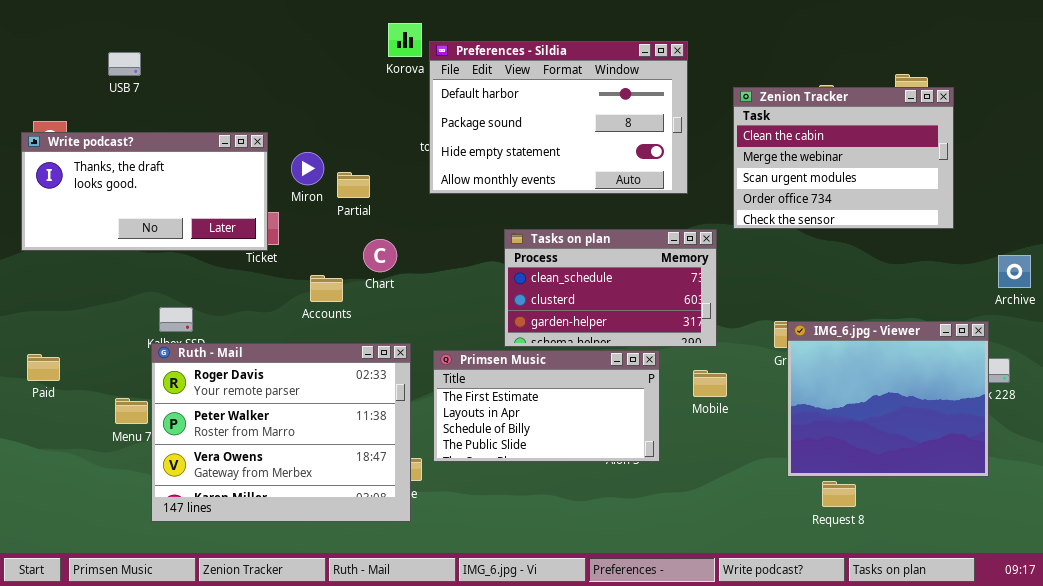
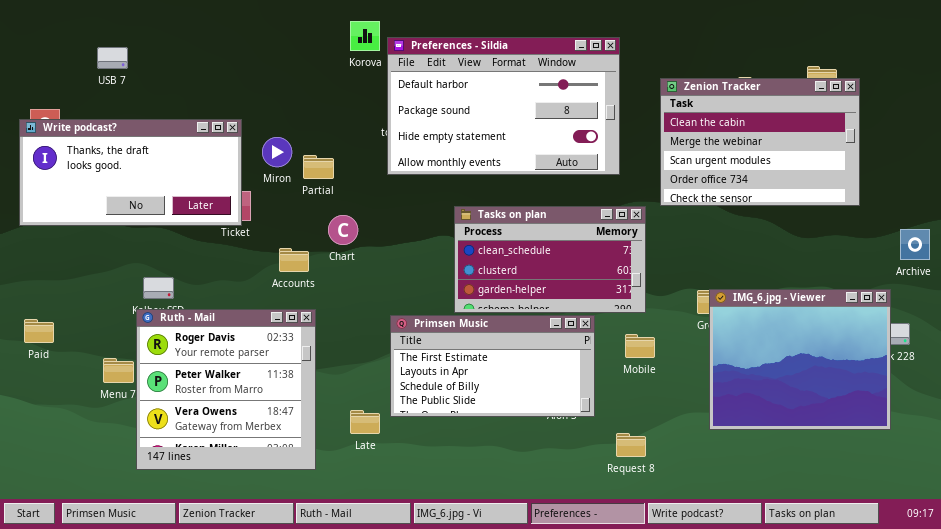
Ruth - Mail: [151,343,411,522] -> [136,309,316,470], resized
Request 8: [822,481,856,507] -> [616,433,646,457], moved

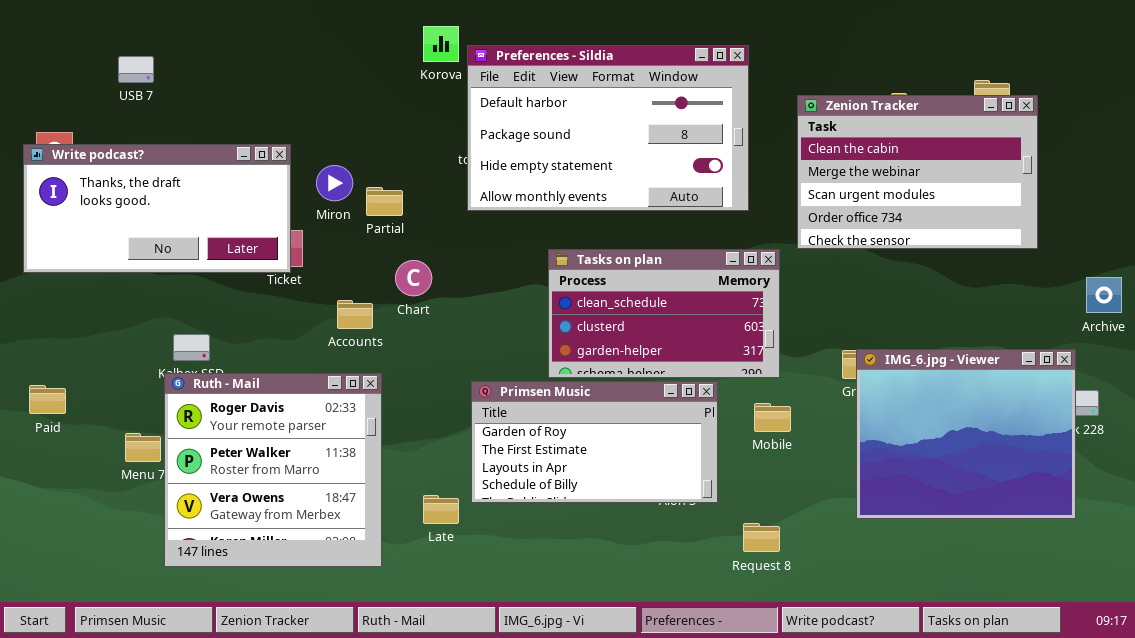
Primsen Music: [390,315,595,417] -> [471,381,718,503], scrolled up 1 row

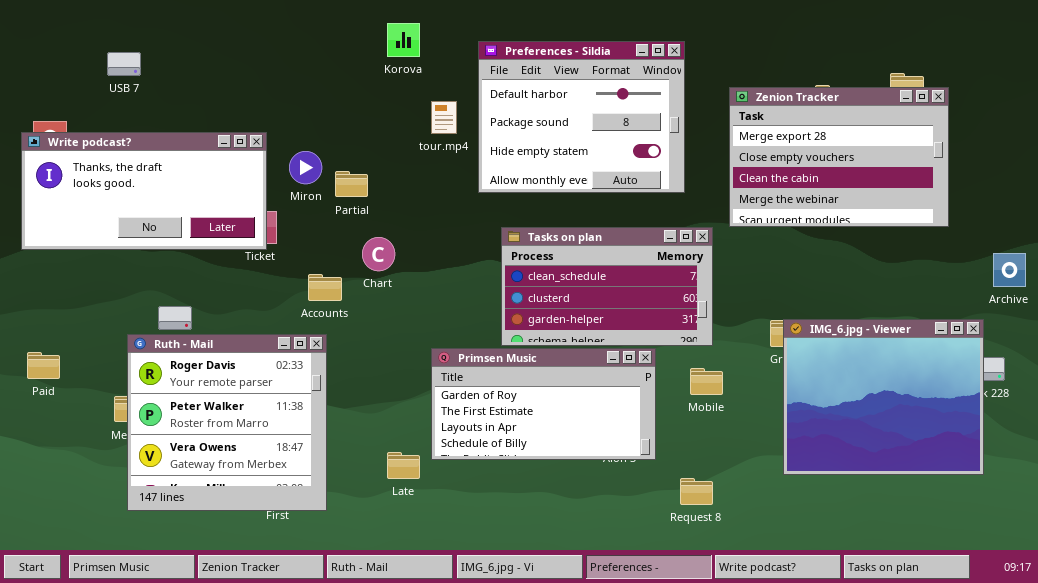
Preferences - Sildia: [467,45,749,211] -> [478,41,685,193], resized
Zenion Tracker: [797,95,1038,249] -> [729,87,949,227], scrolled up 2 rows
Ruth - Mail: [164,373,382,567] -> [127,334,327,511], moved

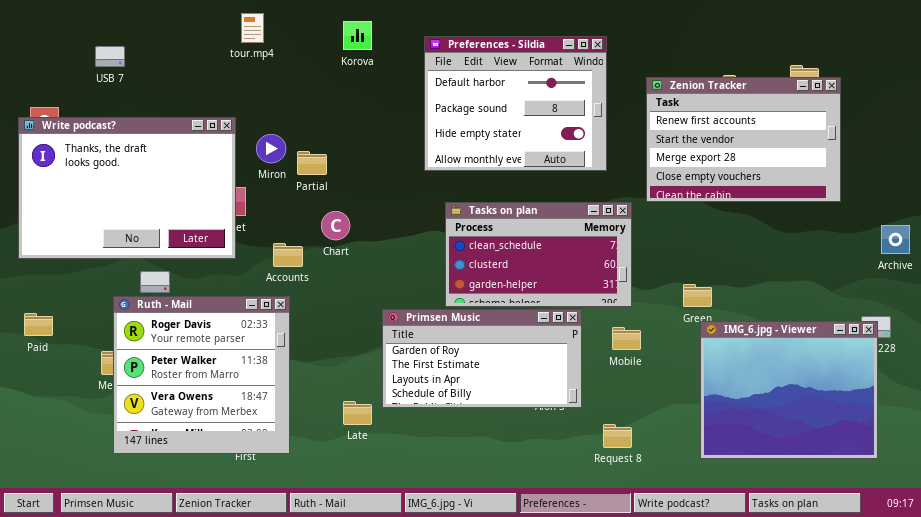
Zenion Tracker: [729,87,949,227] -> [646,77,841,202], scrolled up 2 rows
tour.mp4: [431,101,457,134] -> [241,13,264,43], moved
Write podcast?: [21,132,267,250] -> [18,117,236,259], resized
IMG_6.jpg - Viewer: [783,319,984,475] -> [700,321,878,459], moved

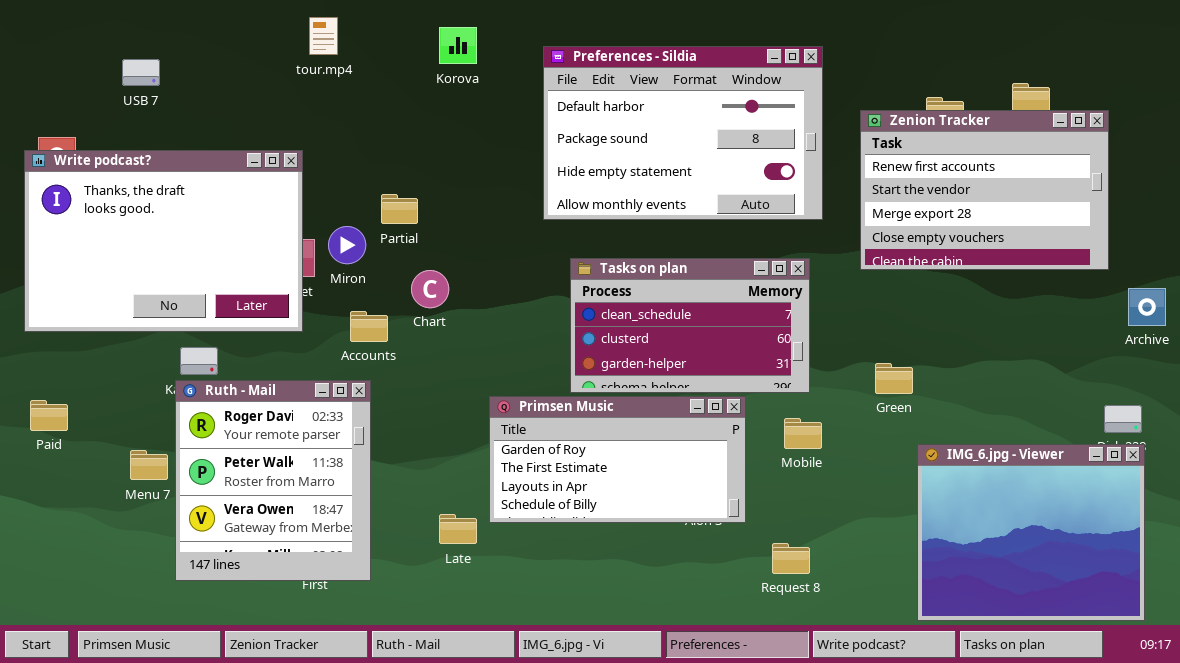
Preferences - Sildia: [424,36,607,171] -> [543,46,823,220], resized
Zenion Tracker: [646,77,841,202] -> [860,110,1109,270], moved
Miron: [256,134,286,163] -> [328,226,366,264], moved
Ruth - Mail: [113,296,290,454] -> [175,380,371,581], resized
IMG_6.jpg - Viewer: [700,321,878,459] -> [917,444,1145,621], moved

